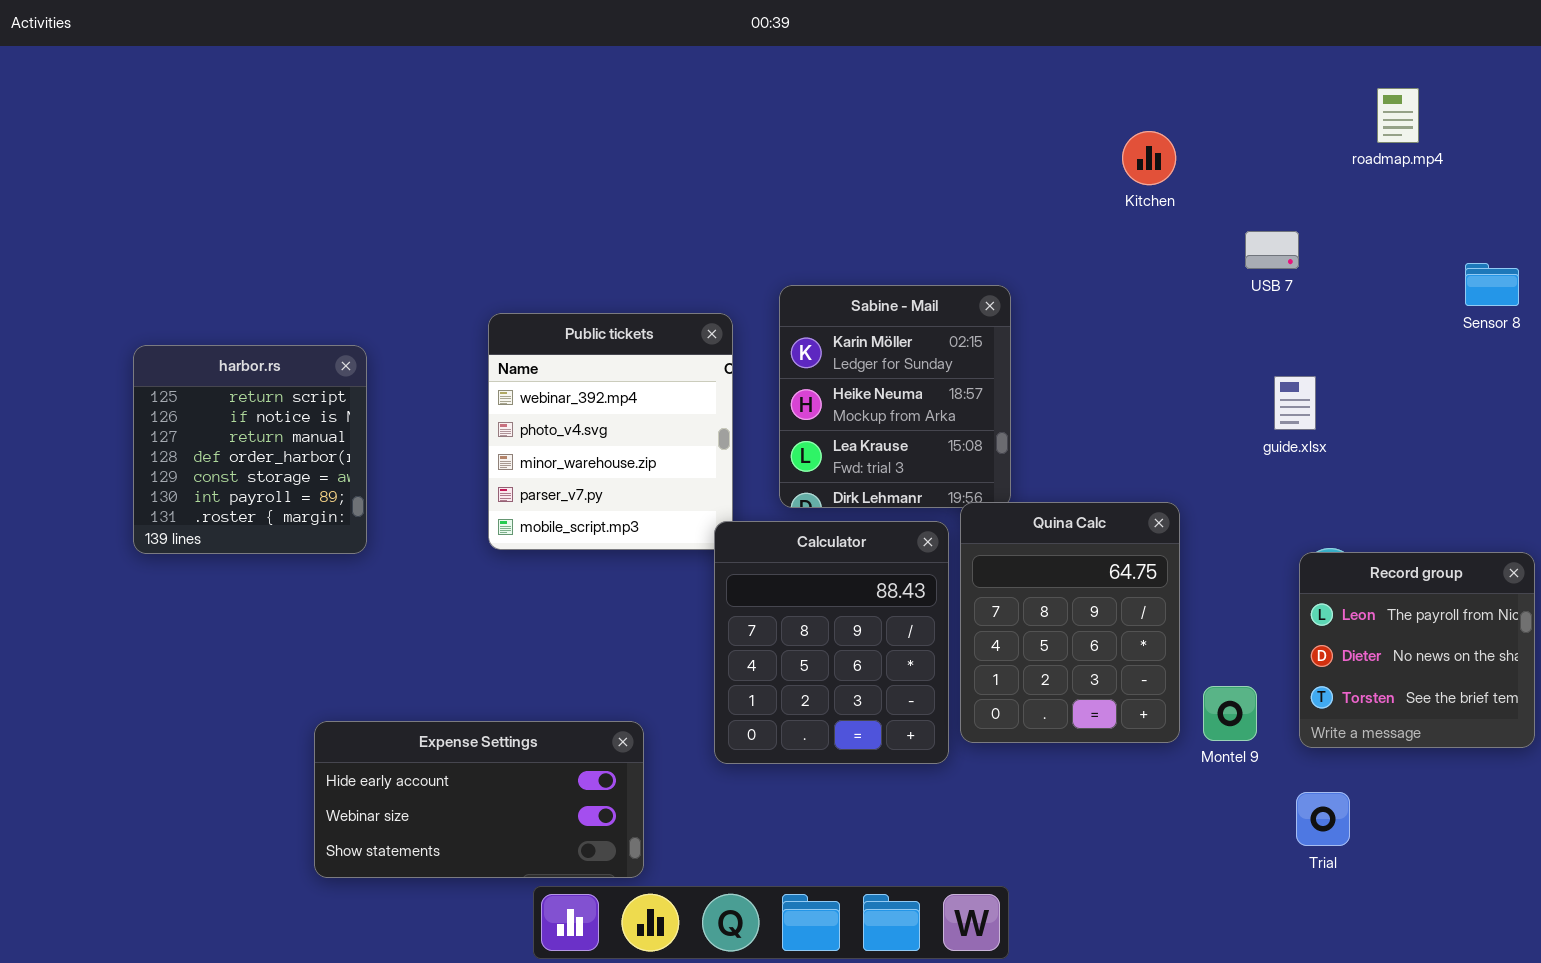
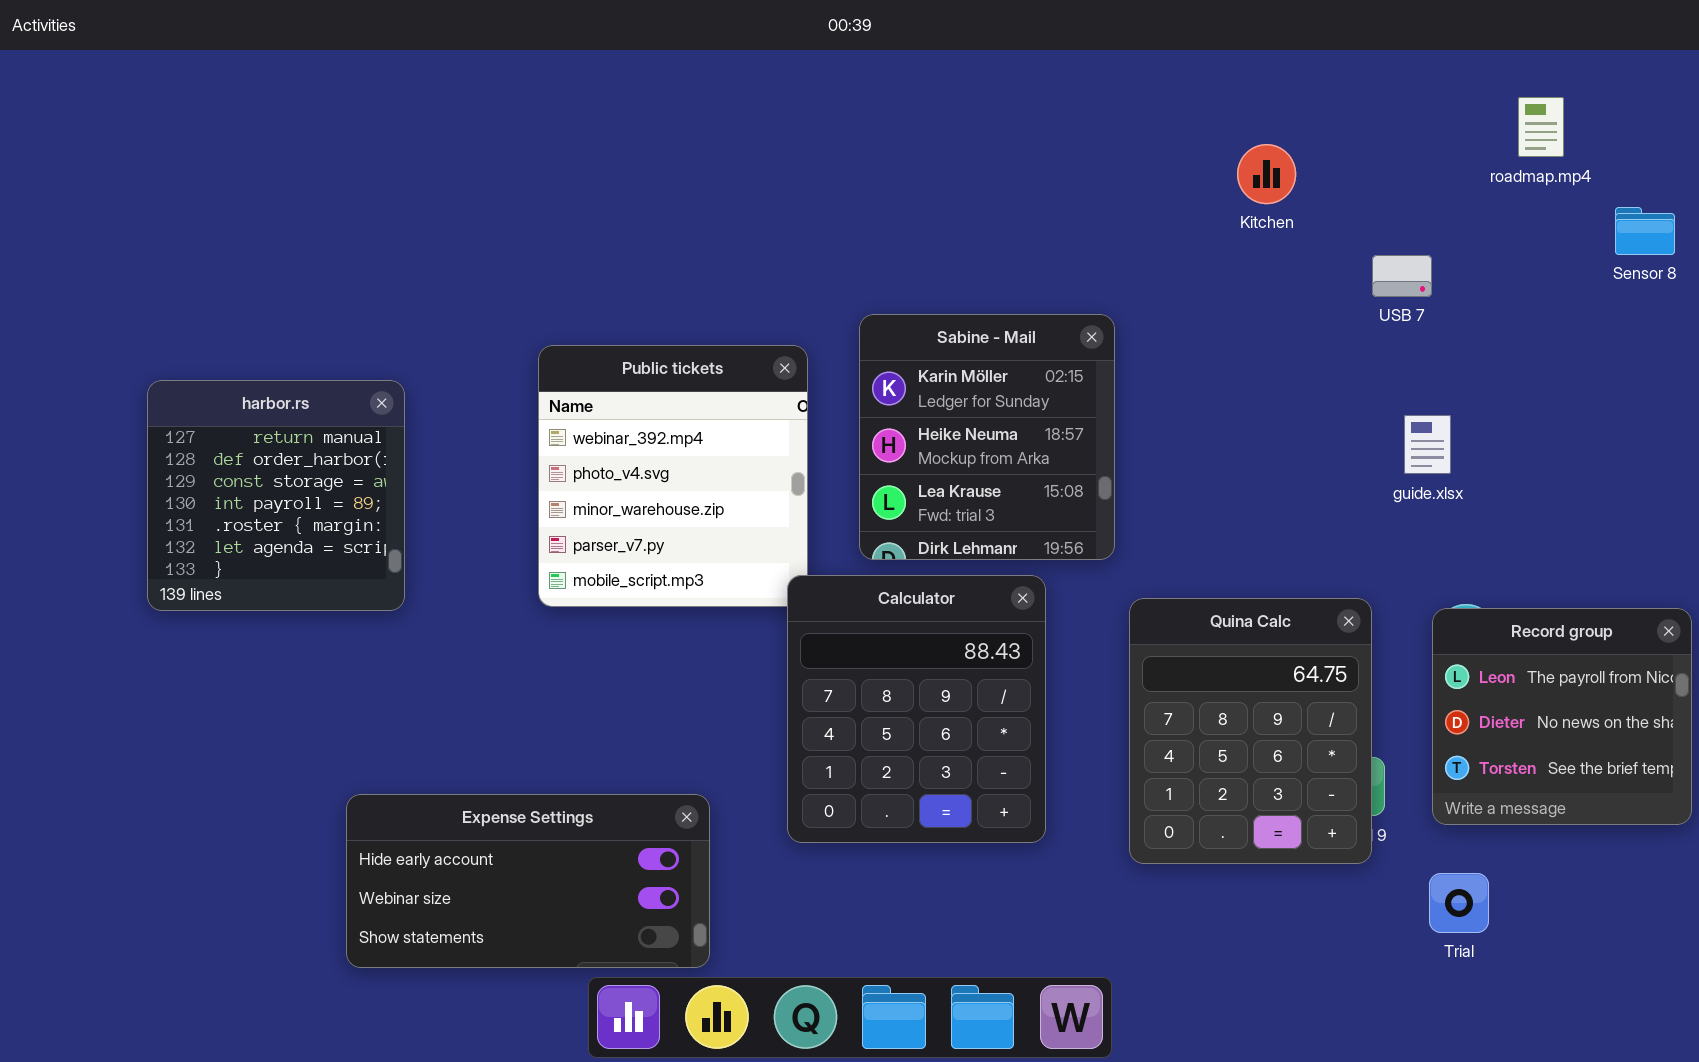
Sensor 8: [1465,263,1519,306] -> [1615,207,1675,255], moved
harbor.rs: [133,345,367,554] -> [147,380,405,611], scrolled down 2 rows
Quina Calc: [960,502,1180,743] -> [1129,598,1372,864], moved

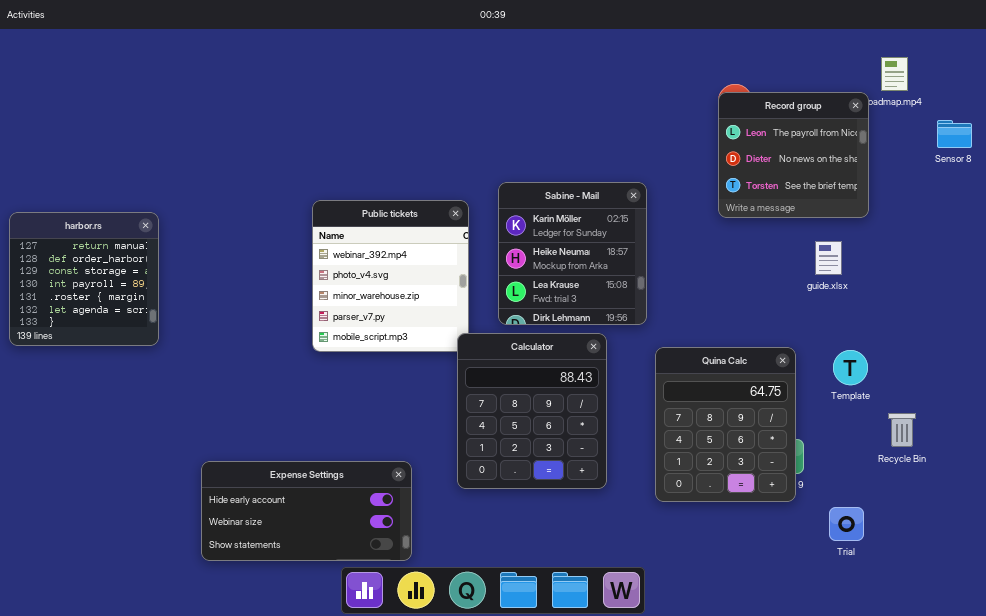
harbor.rs: [147,380,405,611] -> [9,212,159,346], moved
Record group: [1432,608,1692,825] -> [718,92,869,218], moved

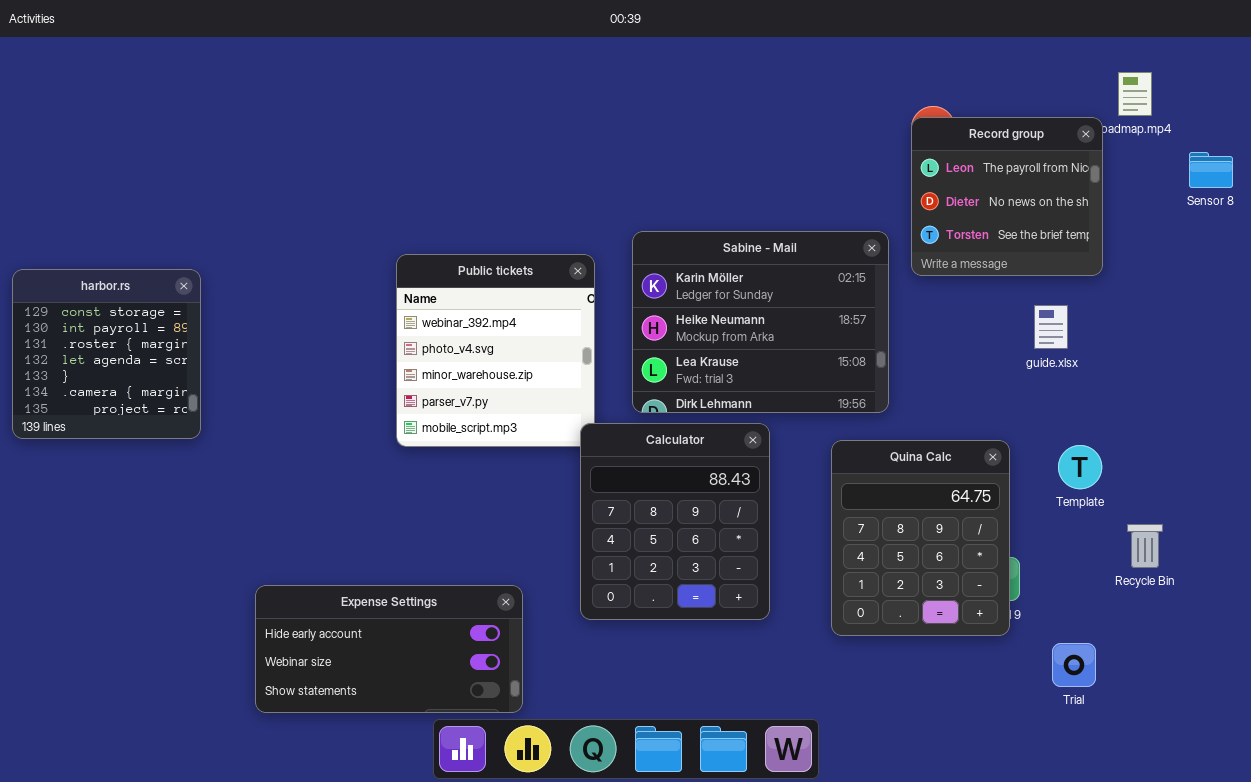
Sabine - Mail: [498,182,647,325] -> [632,231,889,413], resized
harbor.rs: [9,212,159,346] -> [12,269,201,439], scrolled down 2 rows

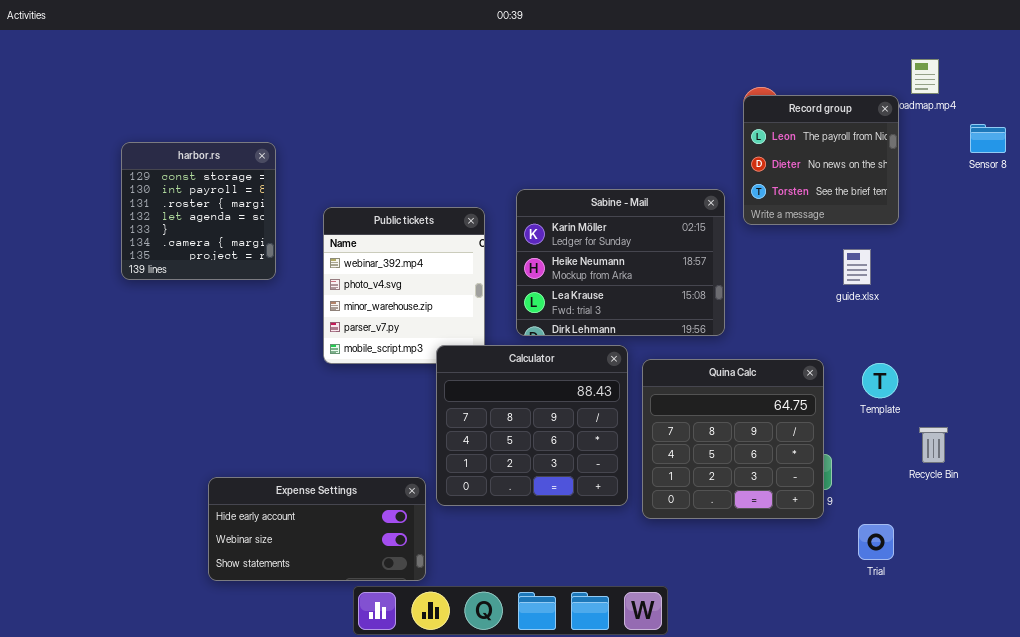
harbor.rs: [12,269,201,439] -> [121,142,276,280], moved
Calculator: [580,423,770,620] -> [436,345,628,506], resized
Quina Calc: [831,440,1010,636] -> [642,359,824,519], resized

